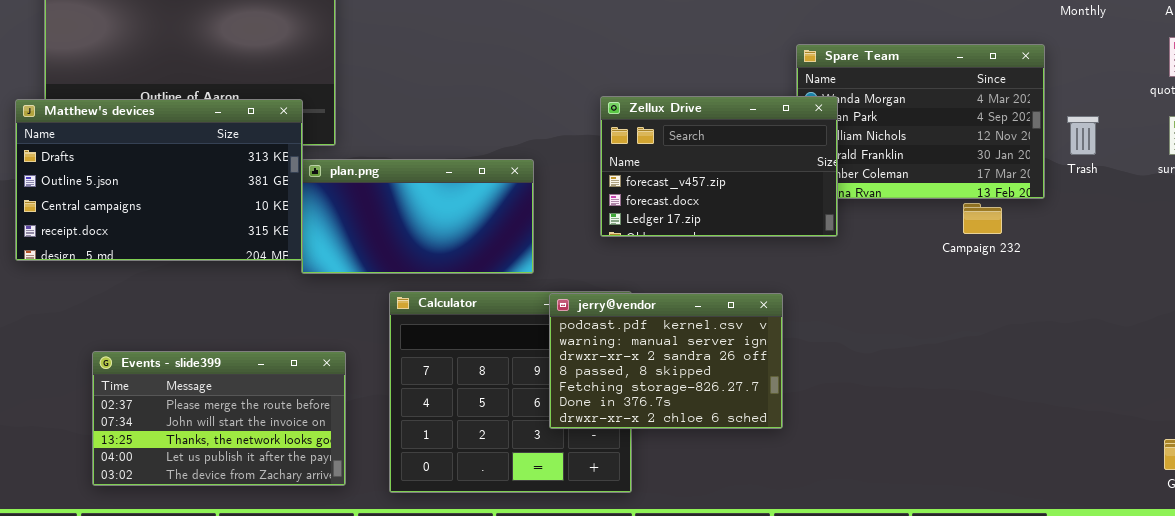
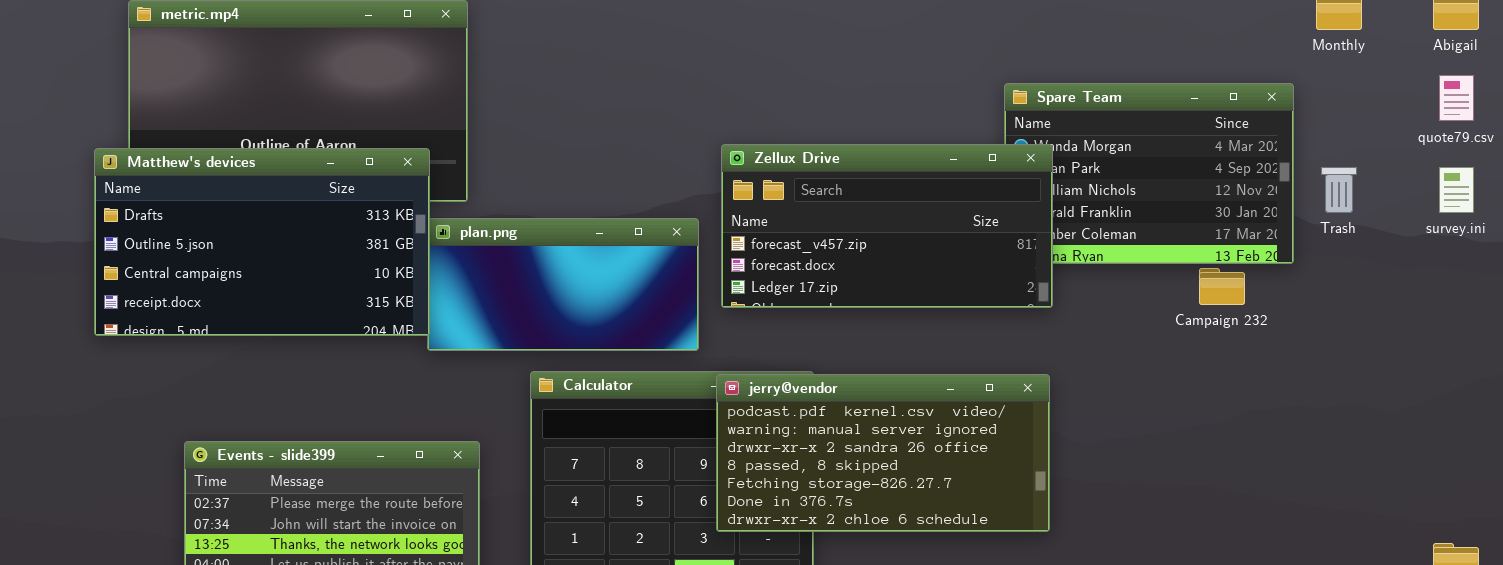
Zellux Drive: [600,96,838,237] -> [721,144,1053,308], resized
jerry@vendor: [549,293,783,429] -> [716,374,1050,532], resized

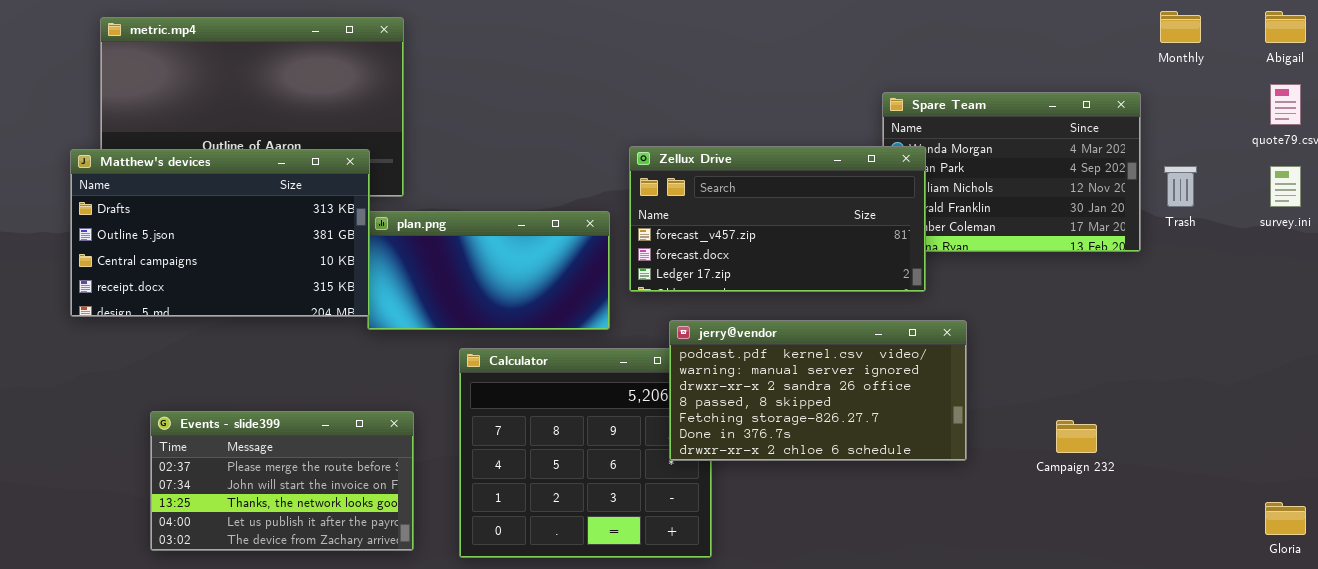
Campaign 232: [1199,268,1245,305] -> [1056,420,1097,453], moved
jerry@vendor: [716,374,1050,532] -> [669,320,967,461], moved

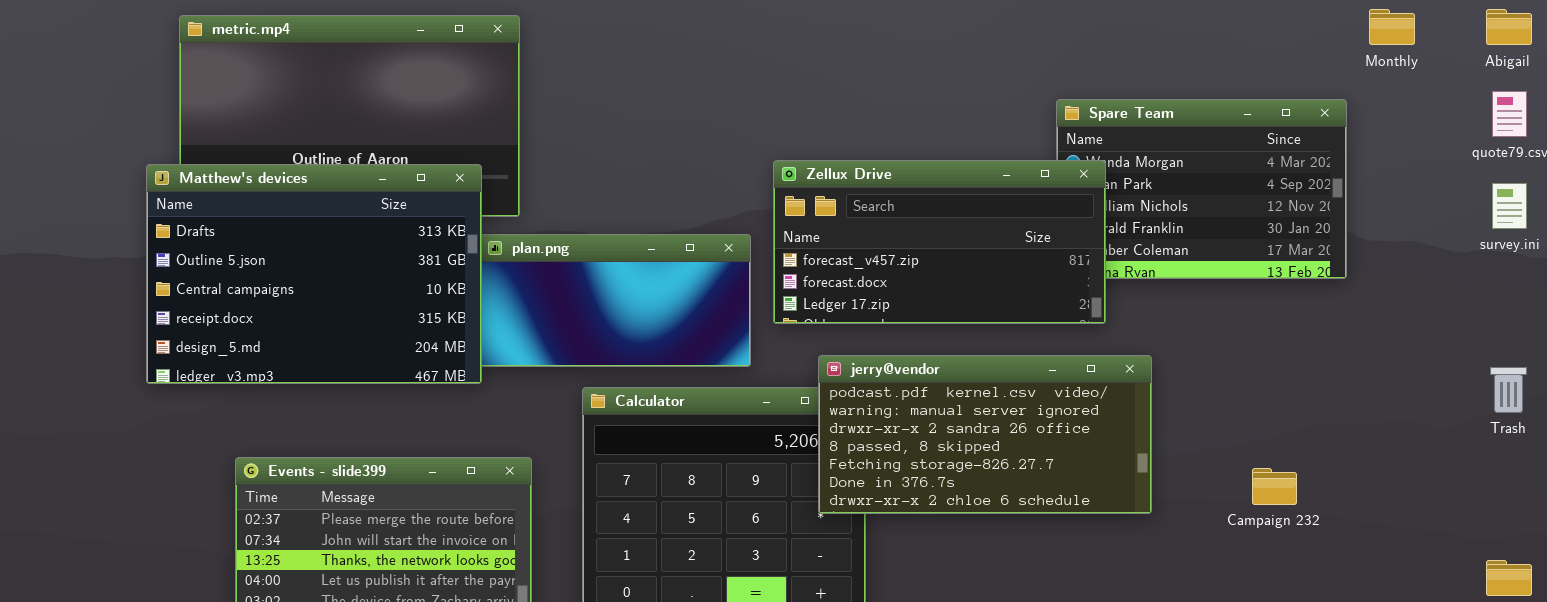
Matthew's devices: [70,149,370,317] -> [146,164,482,384], resized
Trash: [1164,166,1197,207] -> [1490,367,1527,413], moved

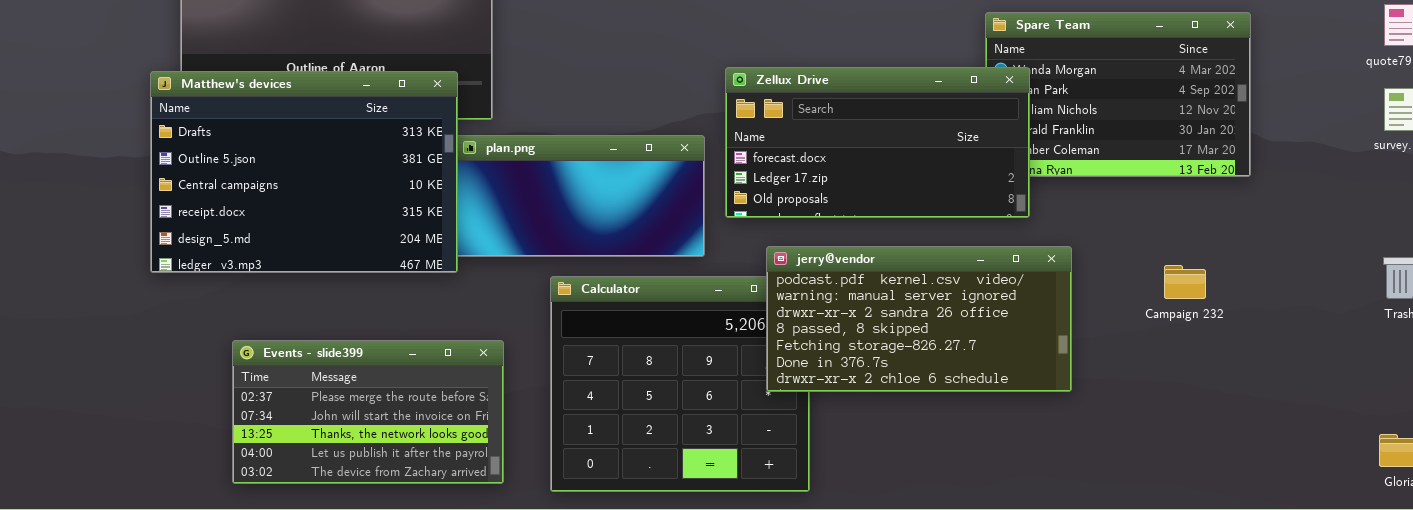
Zellux Drive: [773,160,1106,324] -> [725,67,1030,218], scrolled down 1 row
Campaign 232: [1252,468,1297,505] -> [1164,265,1206,299], moved

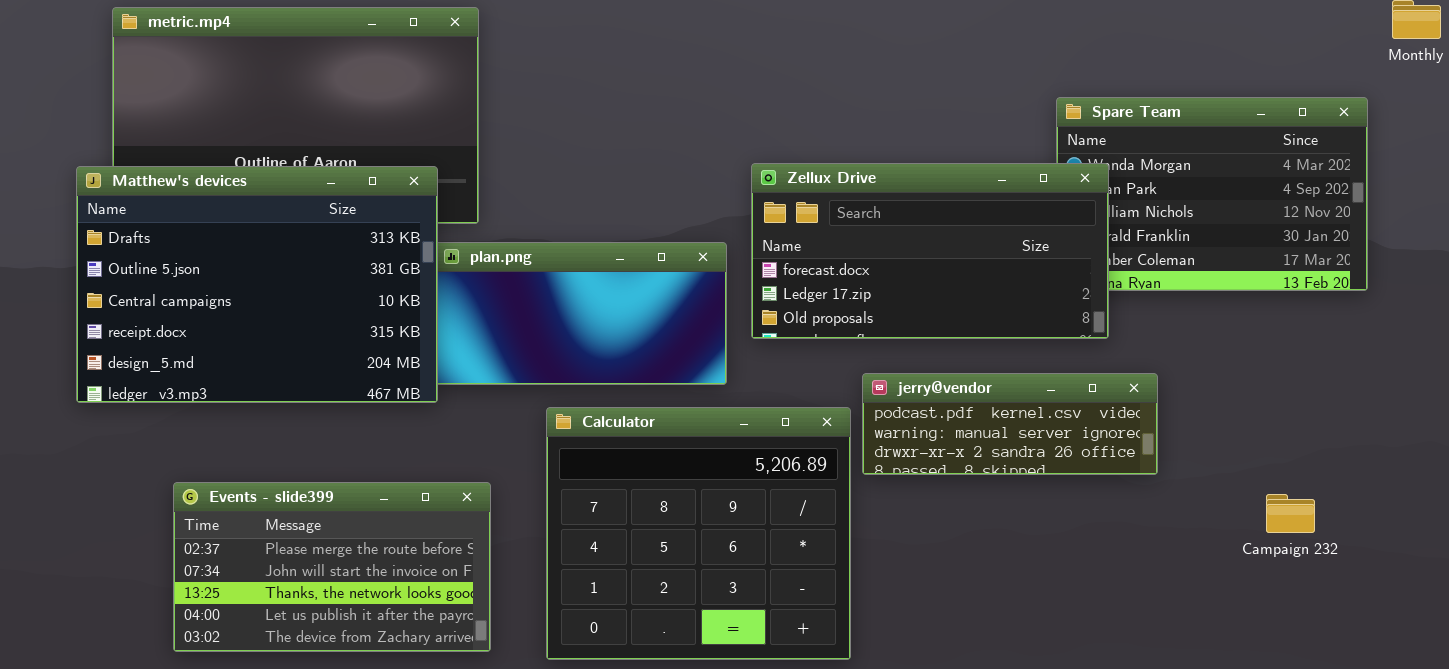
jerry@vendor: [766,246,1072,392] -> [862,373,1158,475], resized
Campaign 232: [1164,265,1206,299] -> [1266,494,1315,533], moved

